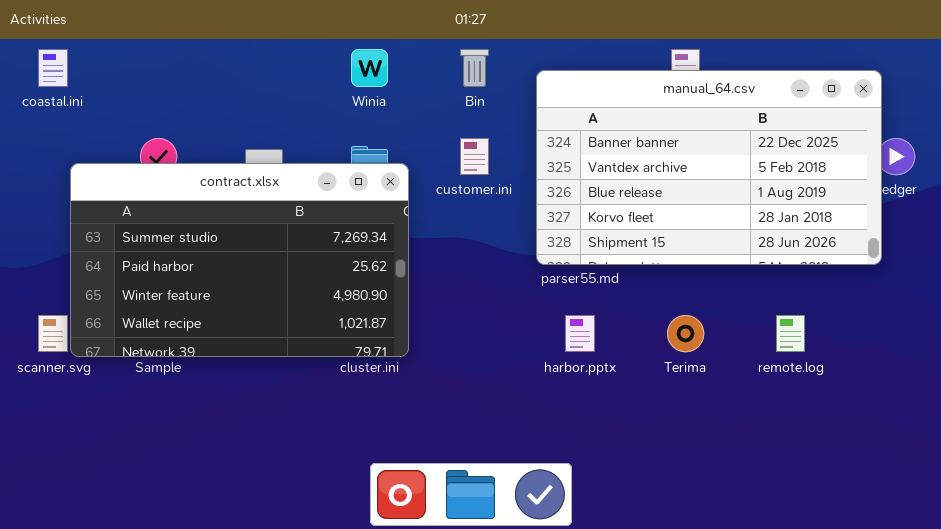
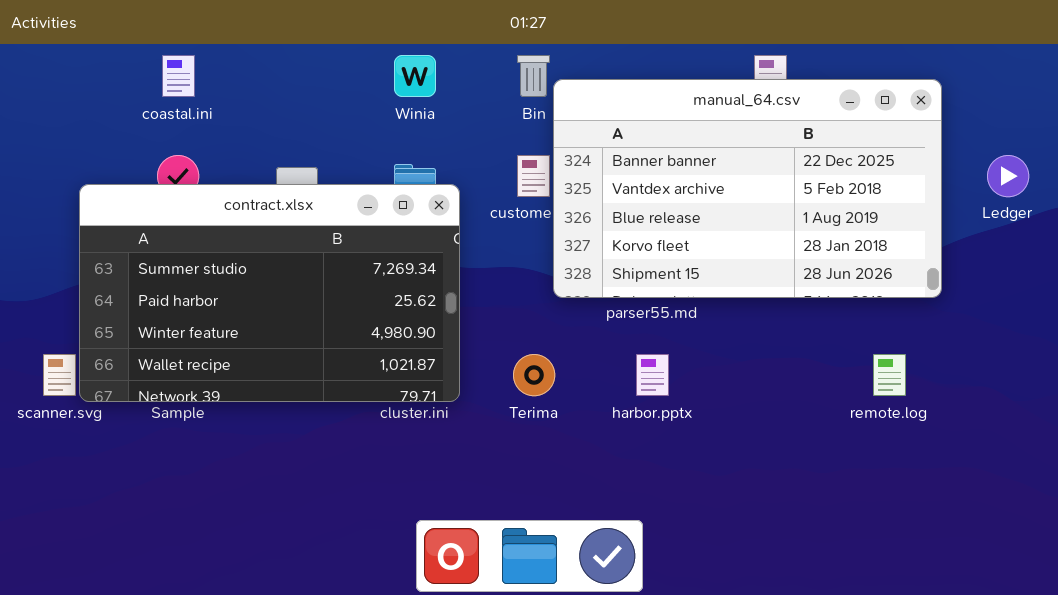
coastal.ini: [38,49,68,87] -> [162,55,195,97], moved
manual_64.csv: [536,70,882,265] -> [553,79,942,298], moved
Terima: [667,315,704,352] -> [513,354,555,396], moved

